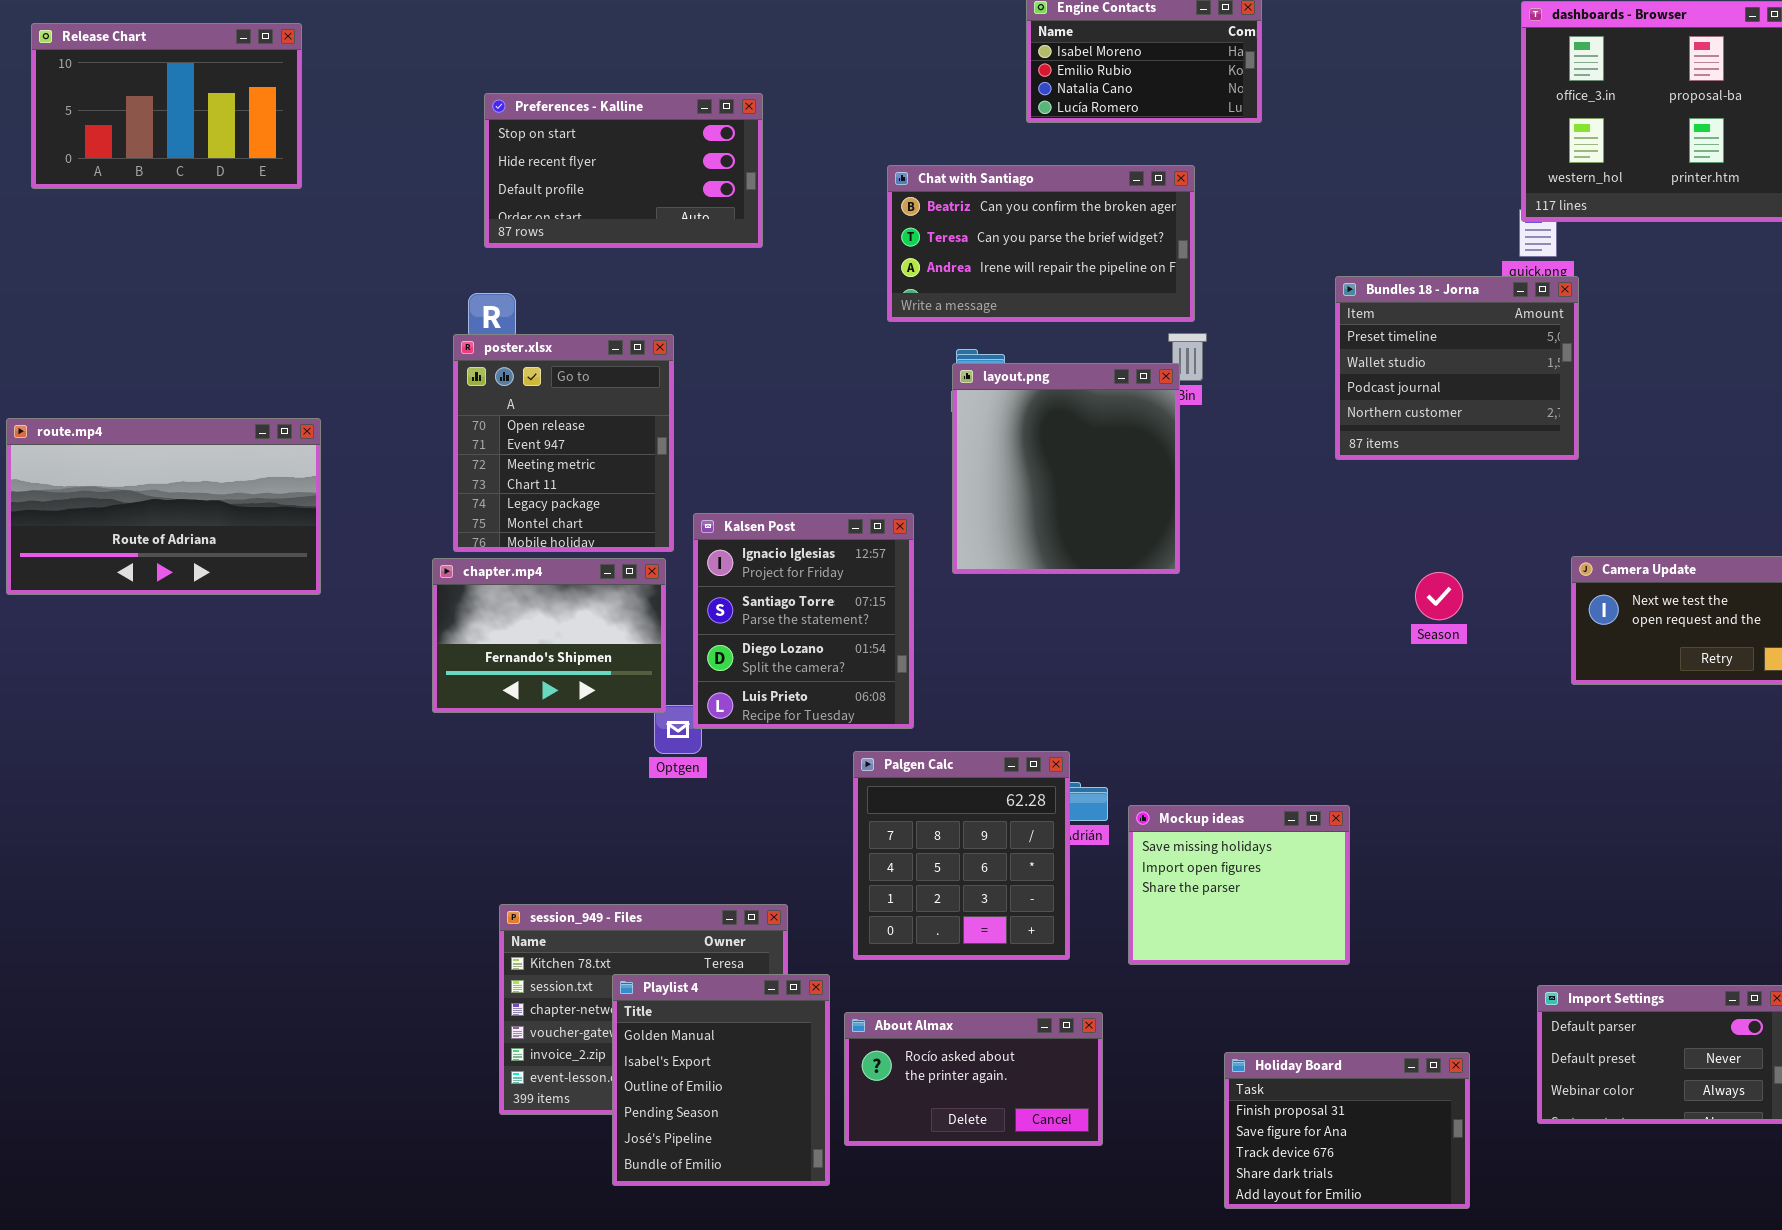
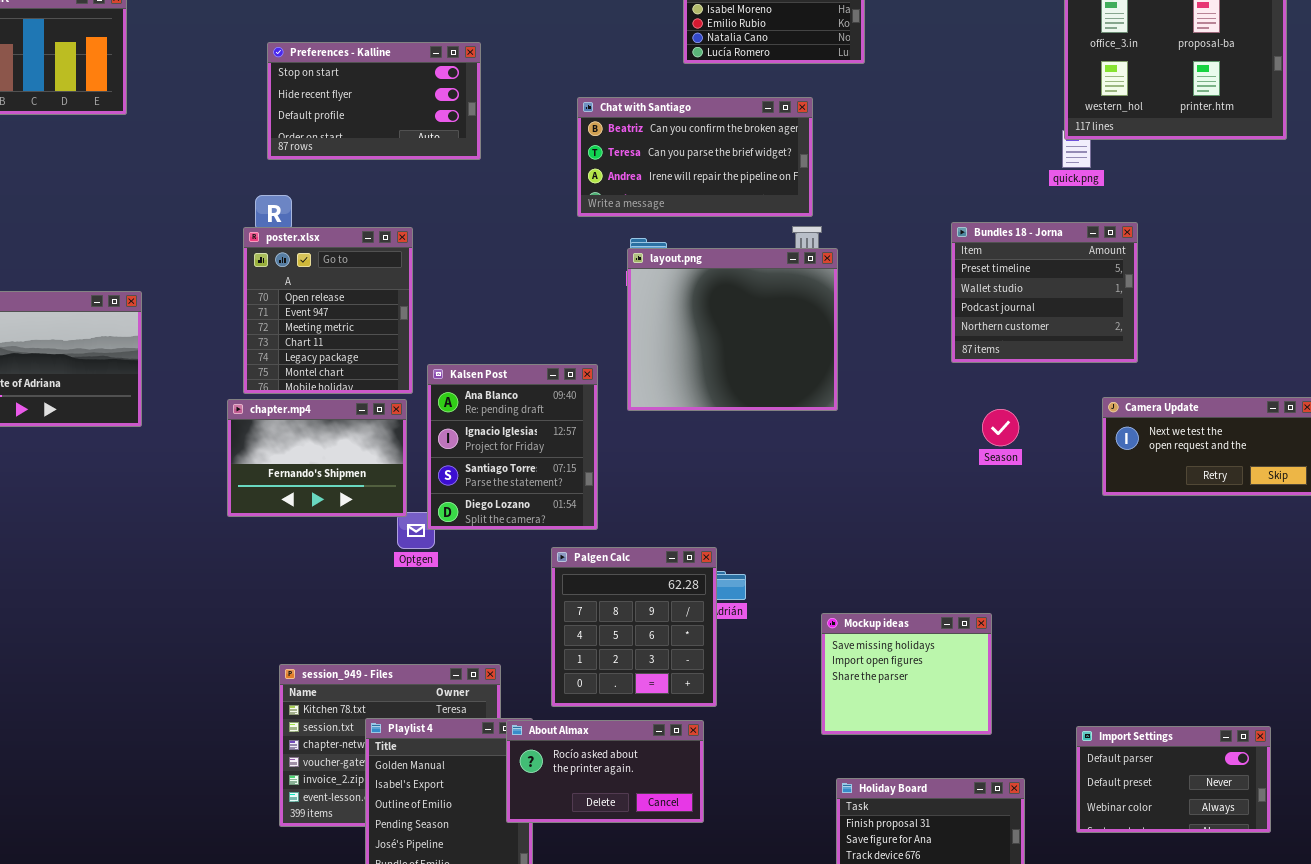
Bundles 18 - Jorna: [1335,276,1579,460] -> [951,222,1138,363], moved
layout.png: [952,363,1180,574] -> [627,248,838,411], resized
Kalsen Post: [693,513,914,729] -> [427,364,598,530], scrolled up 1 row
Mockup ideas: [1128,805,1350,965] -> [821,613,992,735], moved
About Almax: [844,1012,1103,1146] -> [506,720,704,823], moved

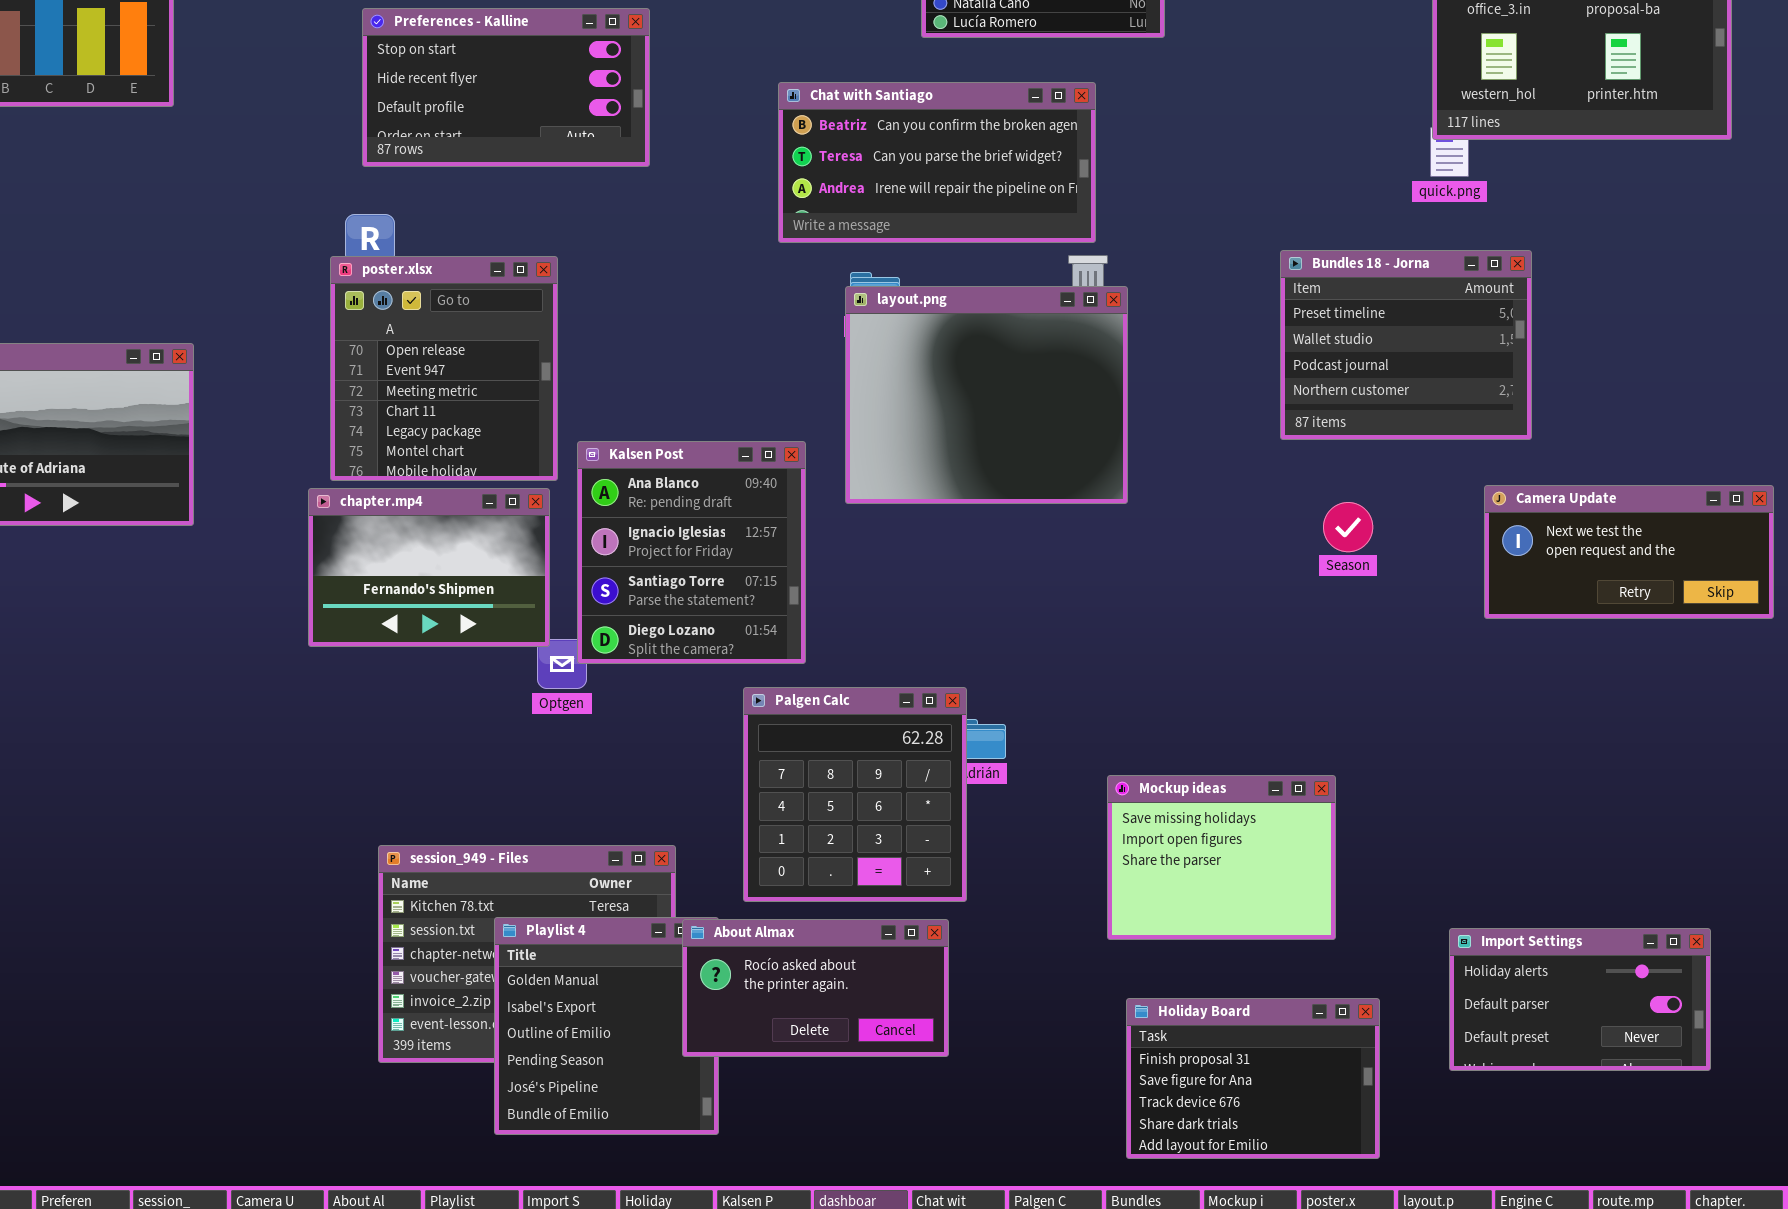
Import Settings: [1076,726,1271,833] -> [1449,928,1711,1071], scrolled up 1 row

